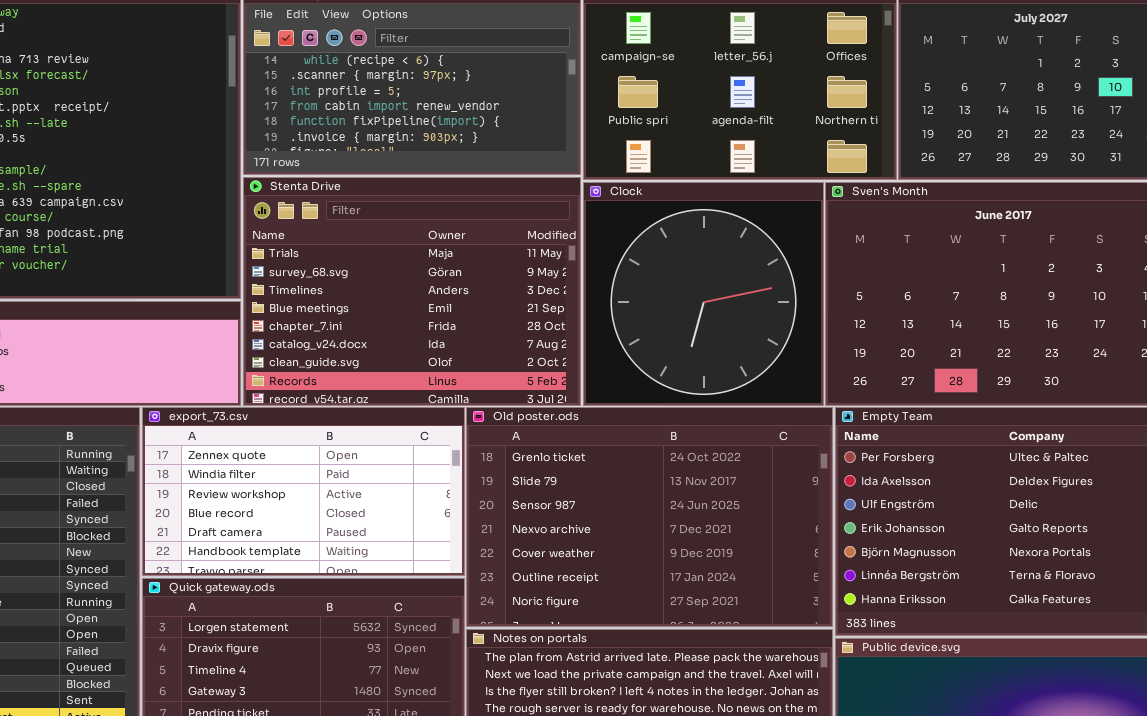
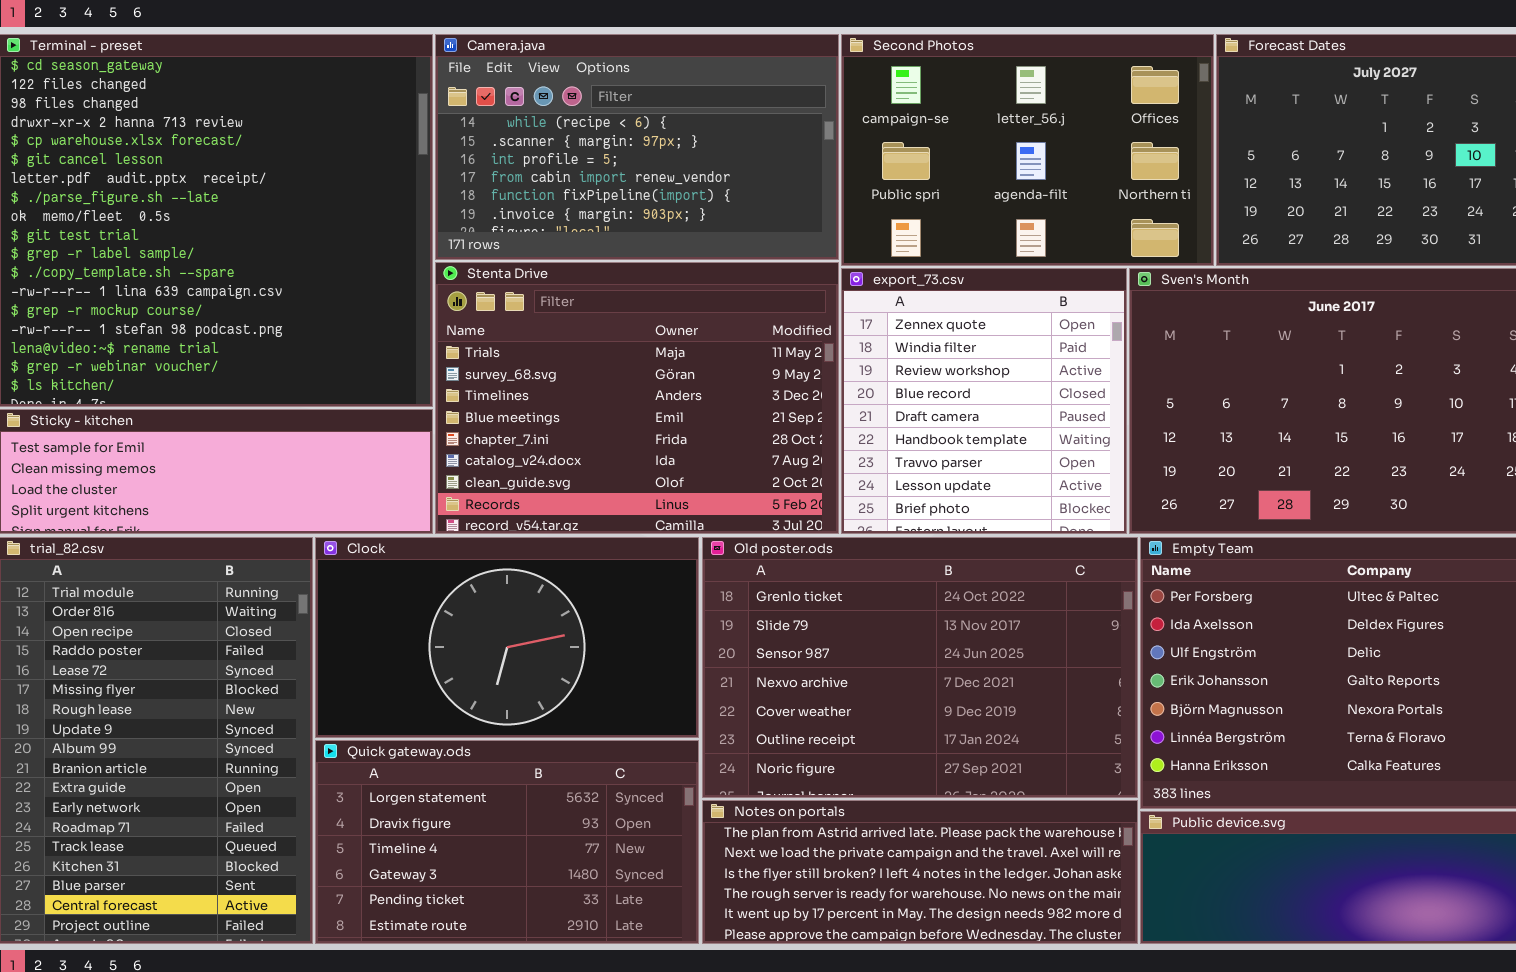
Clock: [583,182,824,406] -> [315,537,699,738], moved, resized
export_73.csv: [142,407,465,576] -> [841,268,1127,534], moved, resized

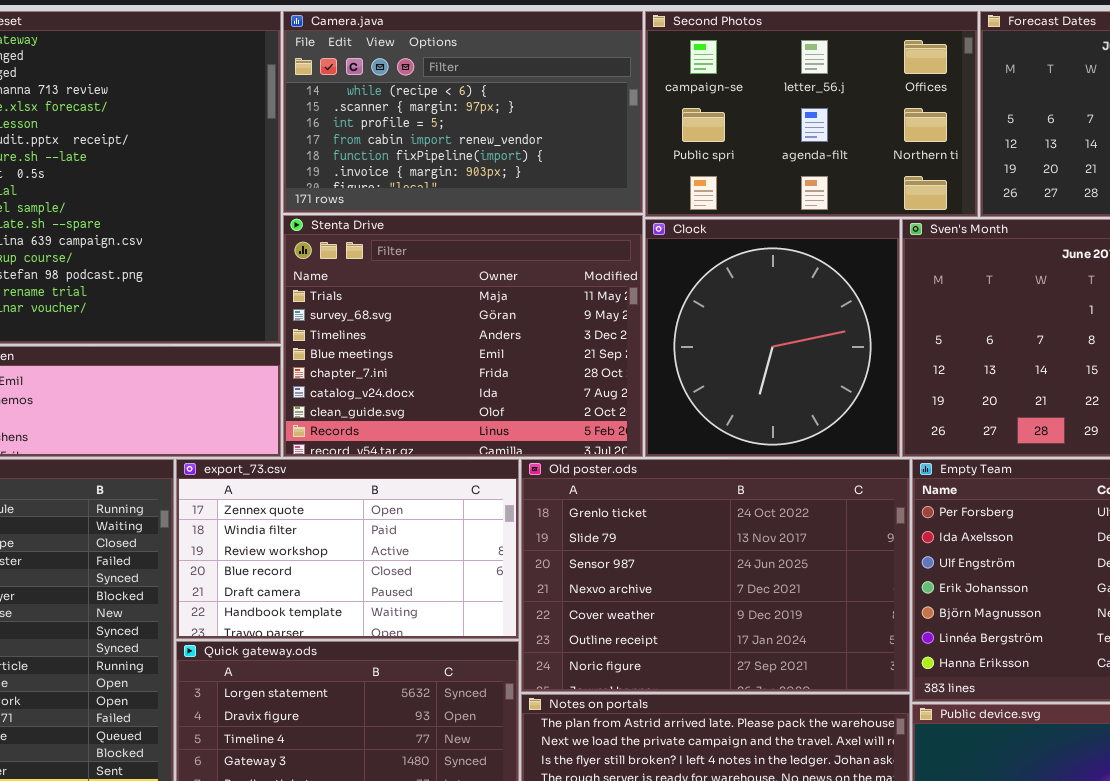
export_73.csv: [841,268,1127,534] -> [176,459,519,639], moved, resized
Clock: [315,537,699,738] -> [645,219,900,457], moved, resized

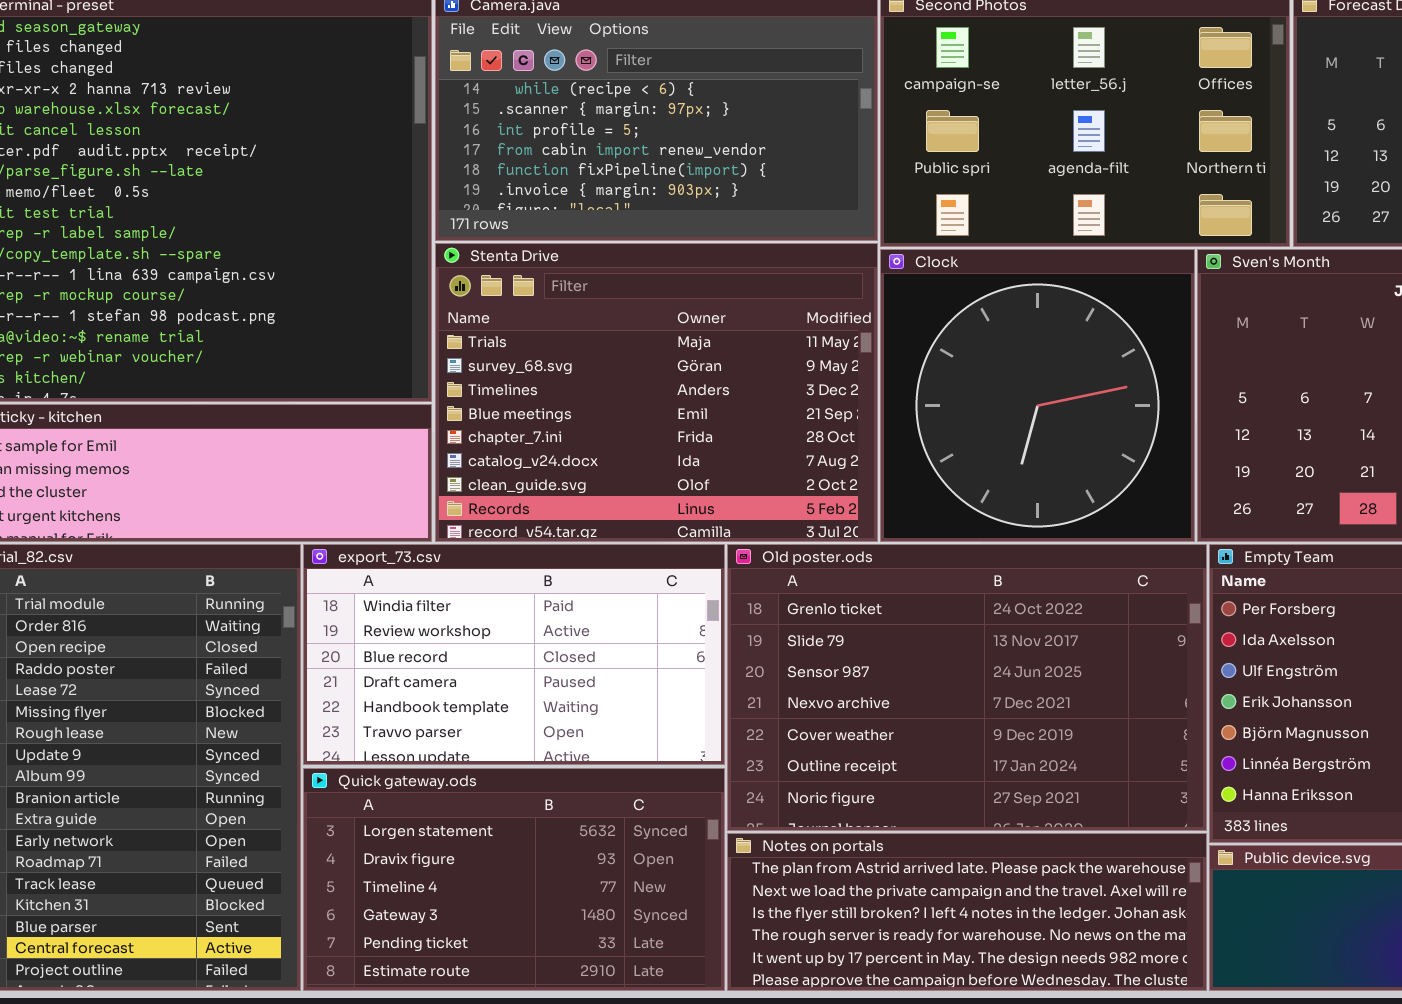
export_73.csv: [176,459,519,639] -> [303,544,725,765], scrolled down 1 row

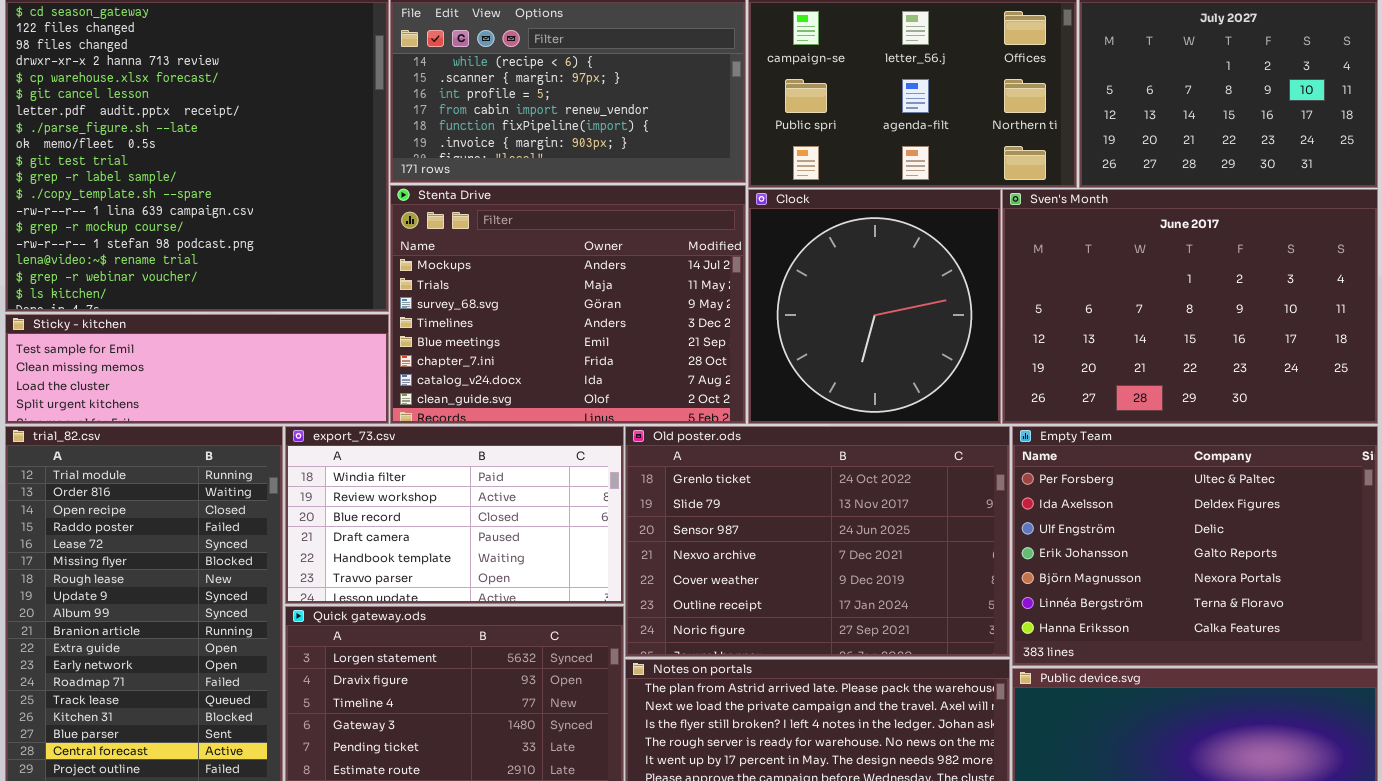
Stenta Drive: [435,243,878,542] -> [390,185,746,424], scrolled up 1 row

